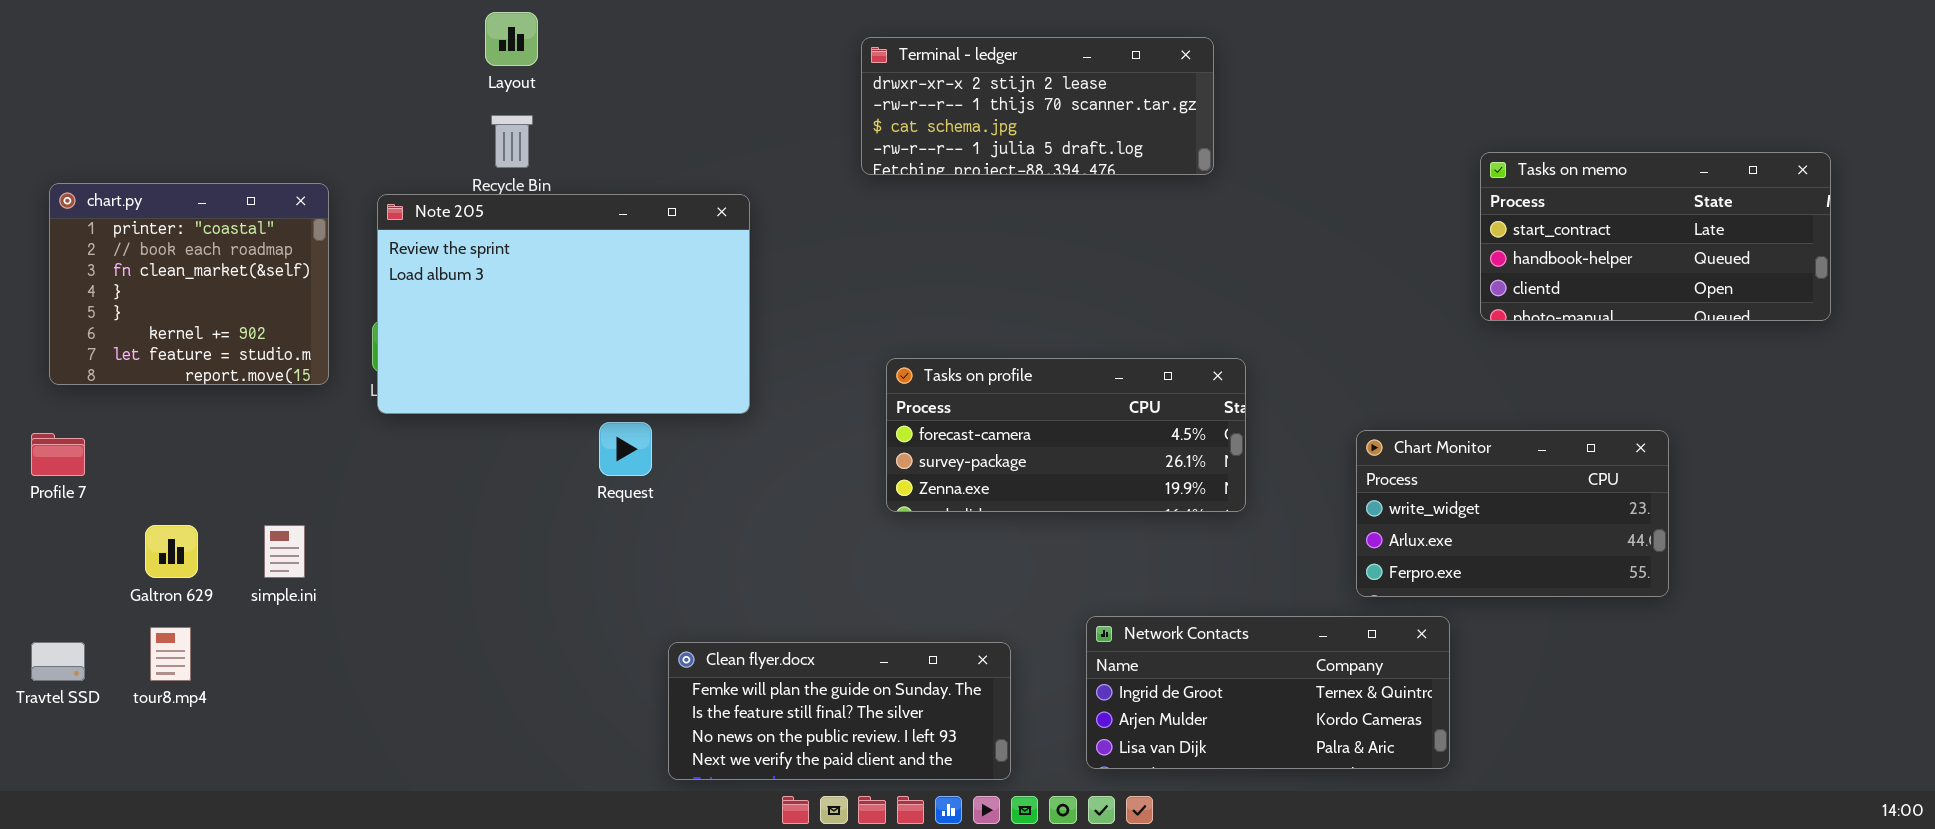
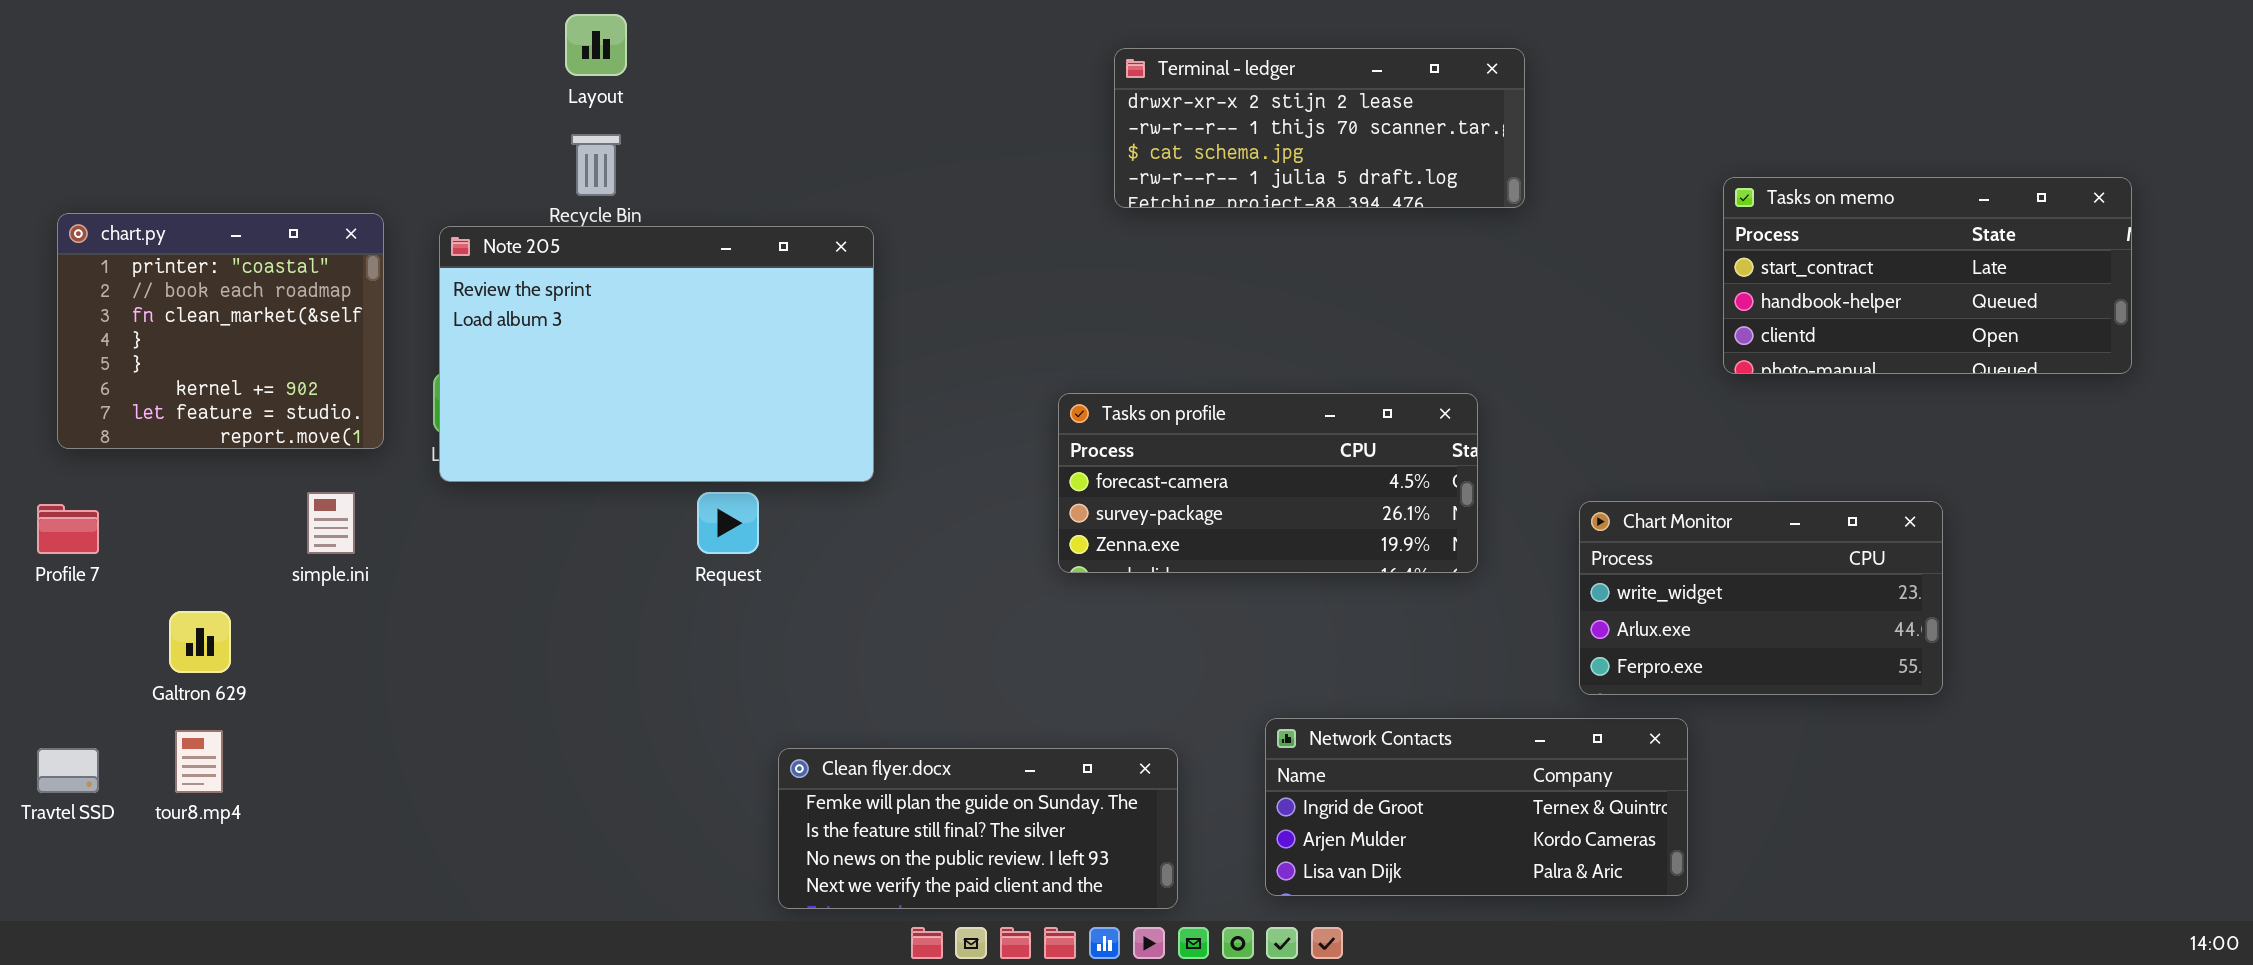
Terminal - ledger: [861,37,1214,175] -> [1114,48,1525,208], moved
Tasks on profile: [886,358,1246,512] -> [1058,393,1478,573], moved
simple.ini: [264,525,305,578] -> [307,492,355,554], moved

